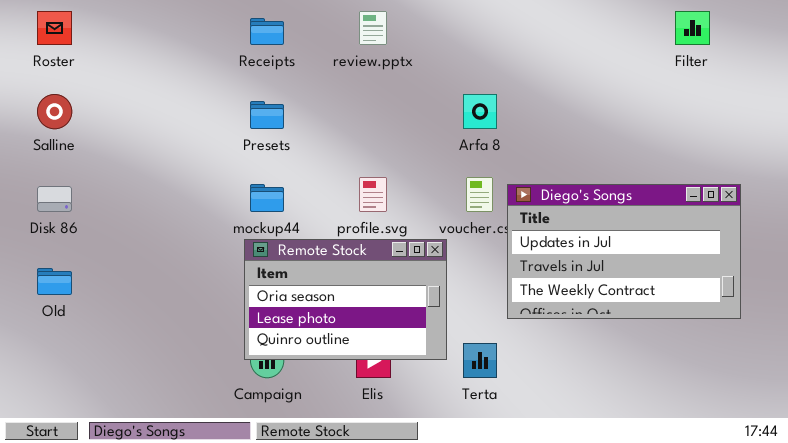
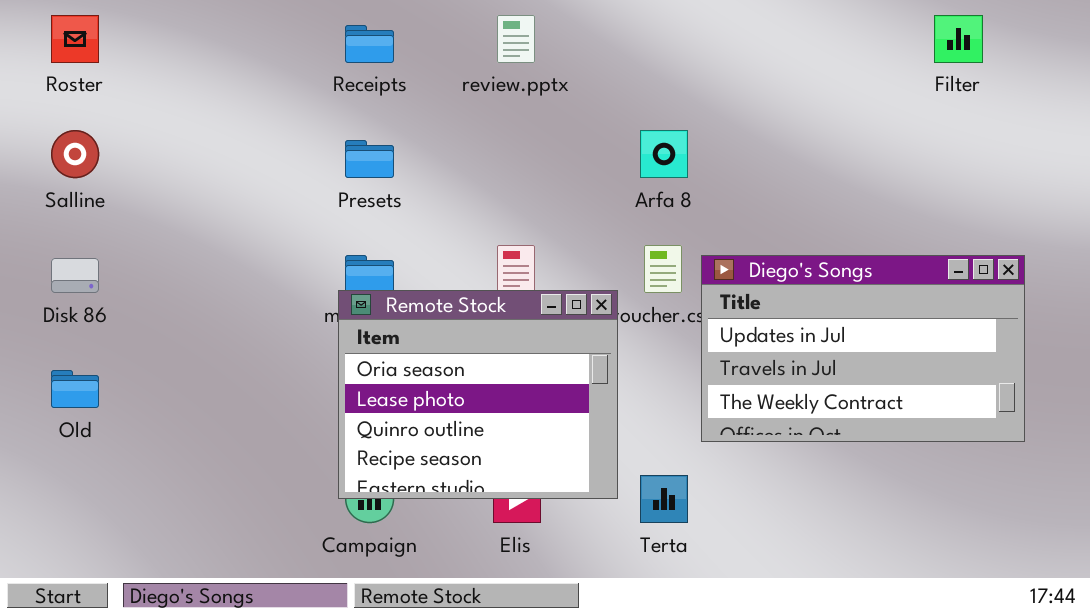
Remote Stock: [244,239,447,360] -> [338,290,618,499], resized

